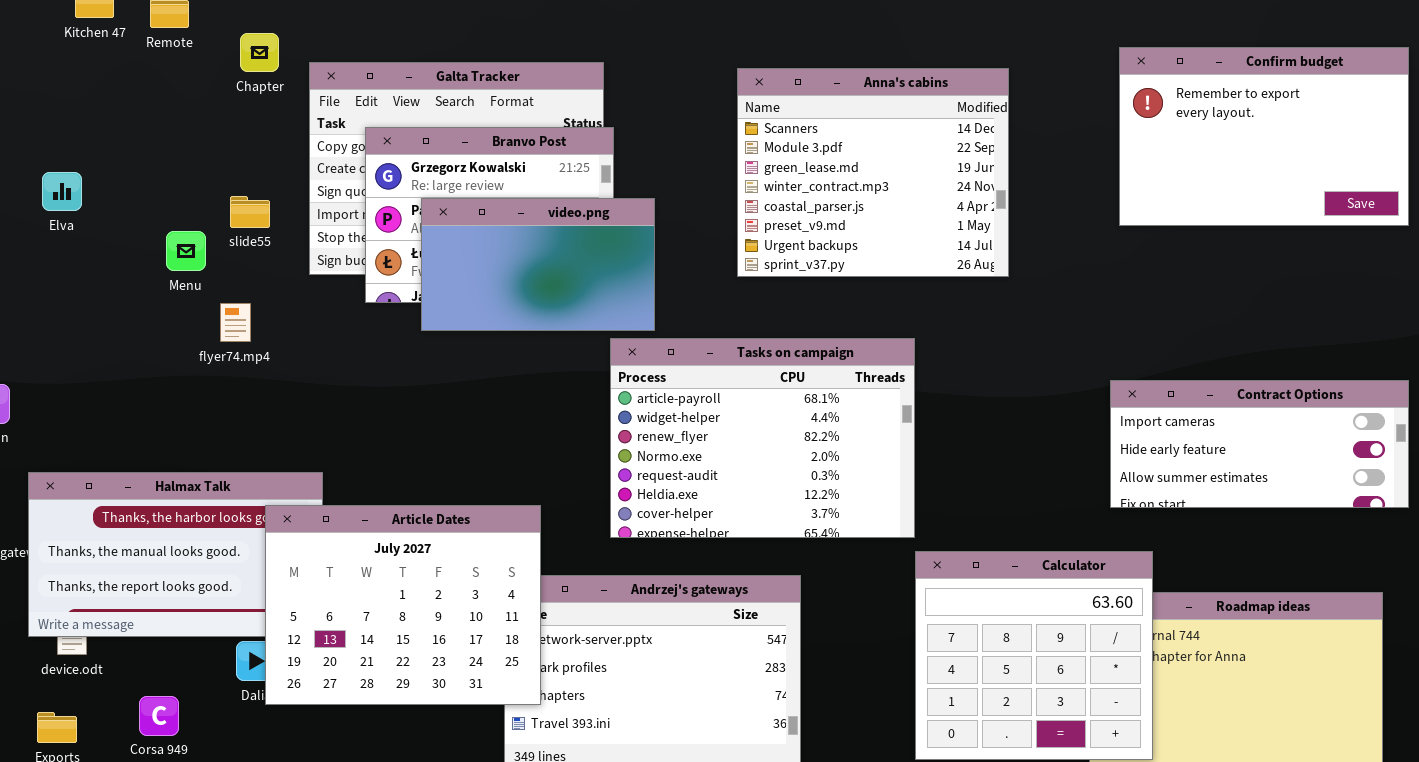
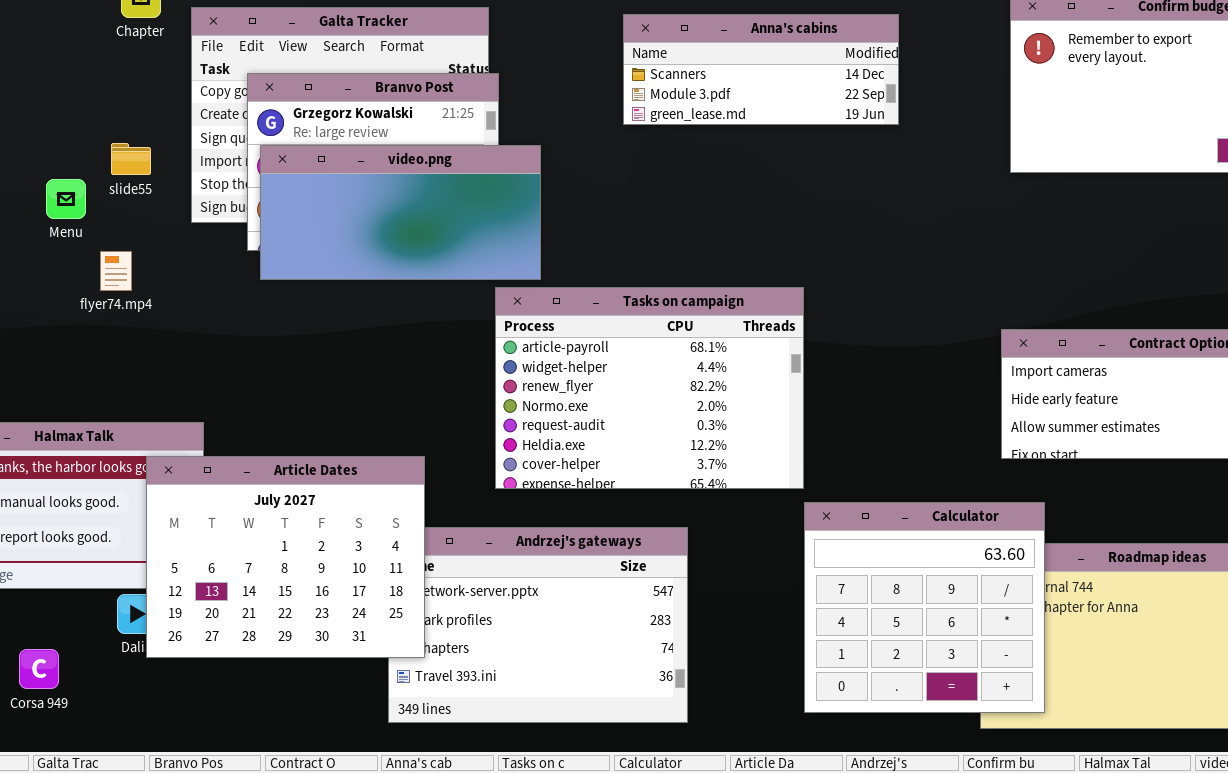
Anna's cabins: [737,68,1009,277] -> [623,14,899,125], resized
video.png: [421,198,655,331] -> [260,145,541,280], resized

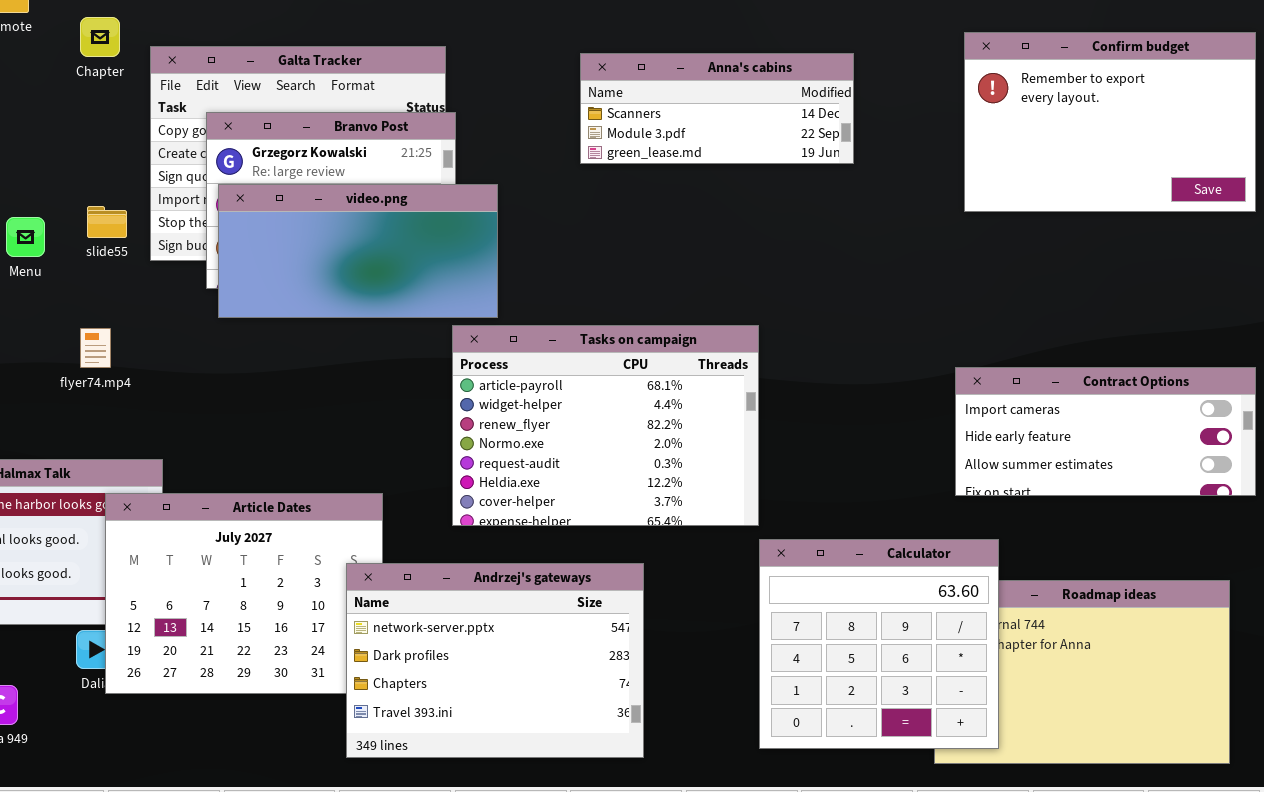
slide55: [111,143,151,175] -> [87,206,127,238], moved
flyer74.mp4: [100,251,132,291] -> [80,328,111,368], moved
Andrzej's gateways: [388,527,688,723] -> [346,563,644,758], raised

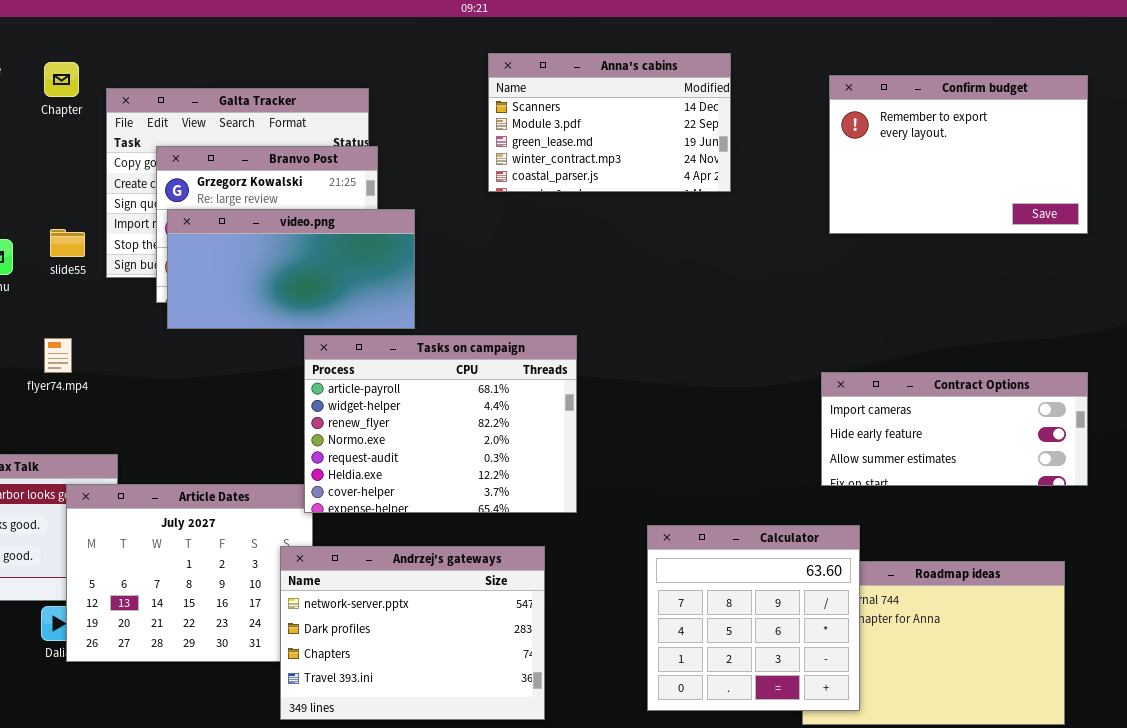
Anna's cabins: [580,53,854,164] -> [488,53,731,192], resized
Tasks on campaign: [452,325,759,526] -> [304,335,577,513], moved

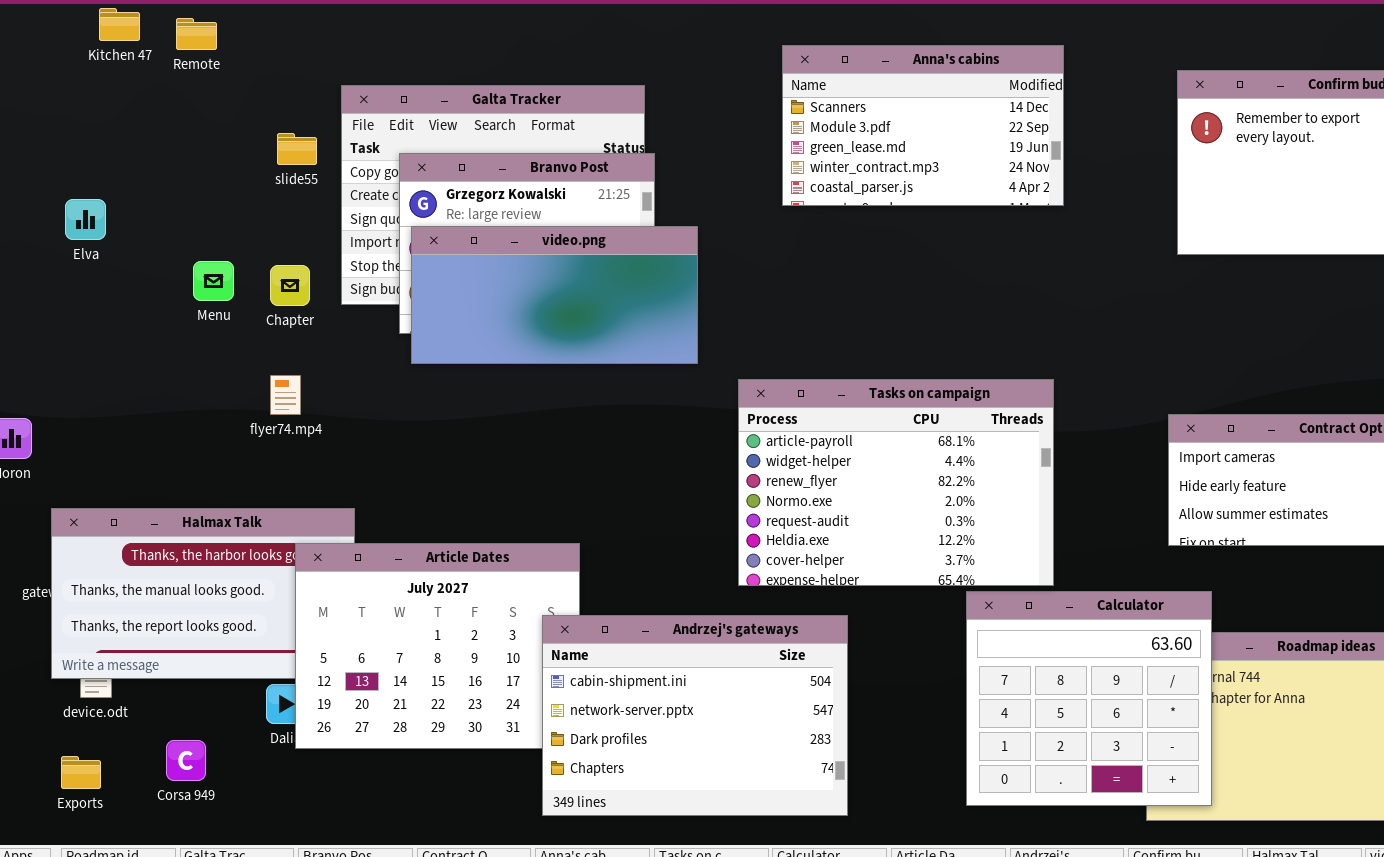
Chapter: [44,62,79,97] -> [270,265,310,306], moved
slide55: [50,229,85,257] -> [277,133,317,165], moved
Tasks on campaign: [304,335,577,513] -> [738,379,1054,586], moved
Andrzej's gateways: [280,546,545,720] -> [542,615,848,816], scrolled up 1 row

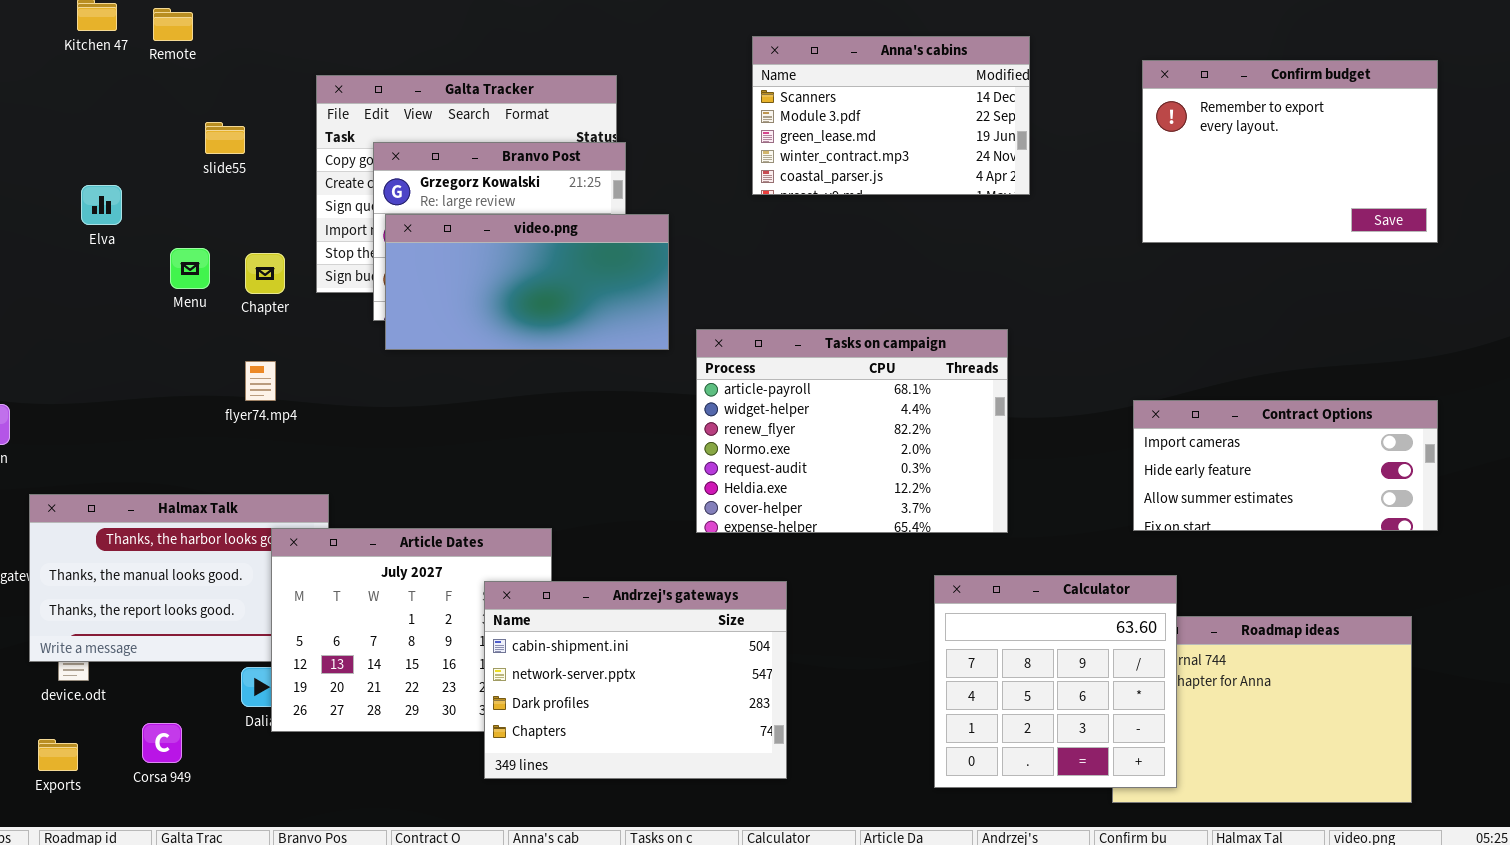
slide55: [277,133,317,165] -> [205,122,245,154], moved
Elva: [65,199,106,240] -> [81,185,122,225], moved
Tasks on campaign: [738,379,1054,586] -> [696,329,1008,533], moved
Andrzej's gateways: [542,615,848,816] -> [484,581,787,779], moved

